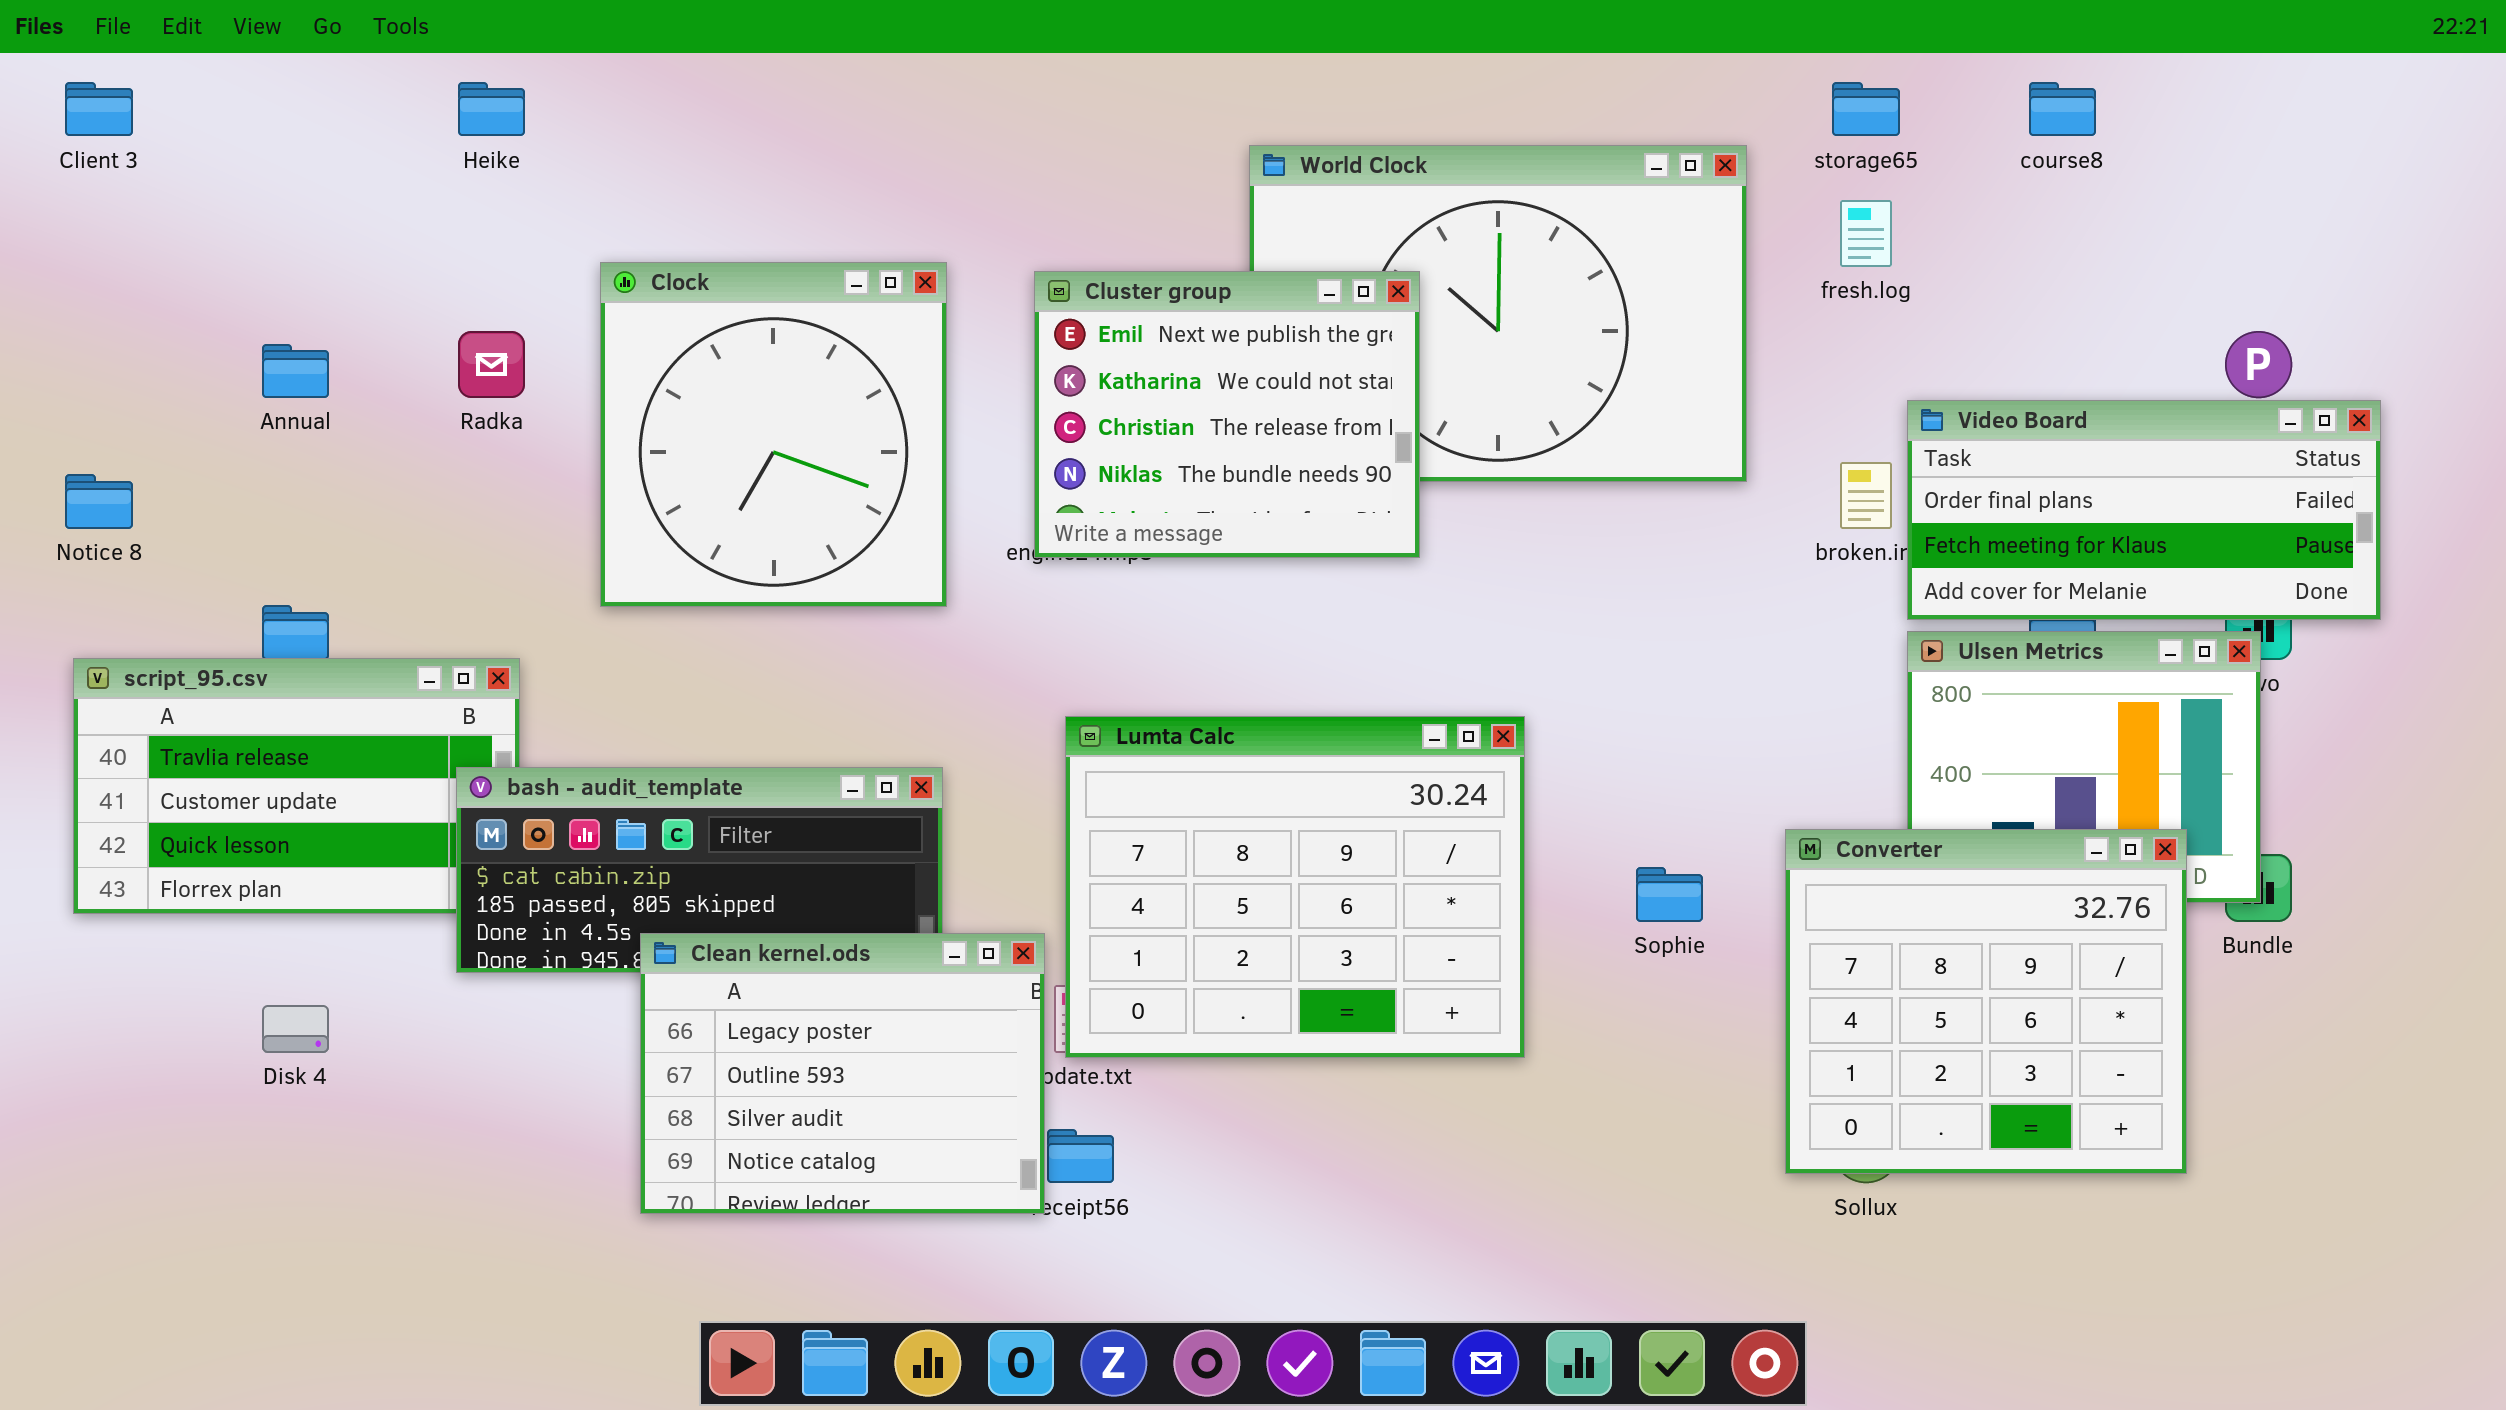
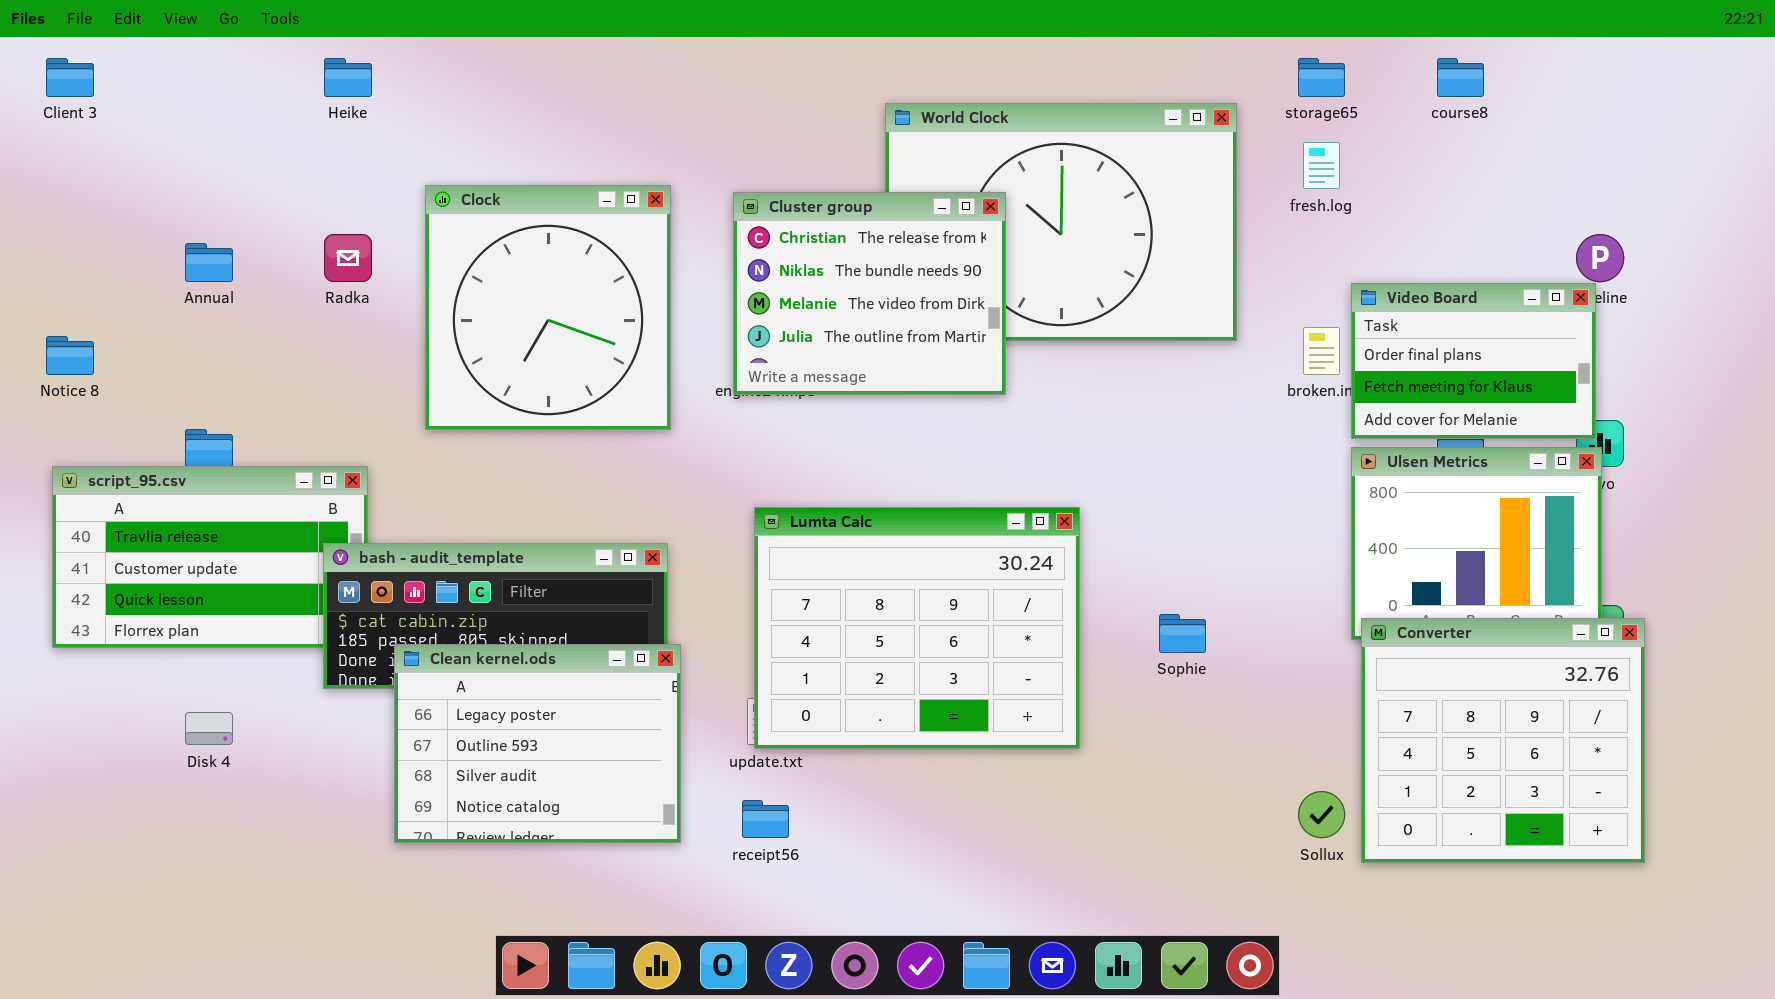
Cluster group: [1034,271,1420,558] -> [733,192,1006,395], scrolled down 2 rows
Video Board: [1907,400,2381,620] -> [1351,283,1596,439], resized
Converter: [1785,829,2187,1174] -> [1361,618,1645,863], moved
Clean kernel.ods: [640,933,1045,1214] -> [394,644,681,843], moved

